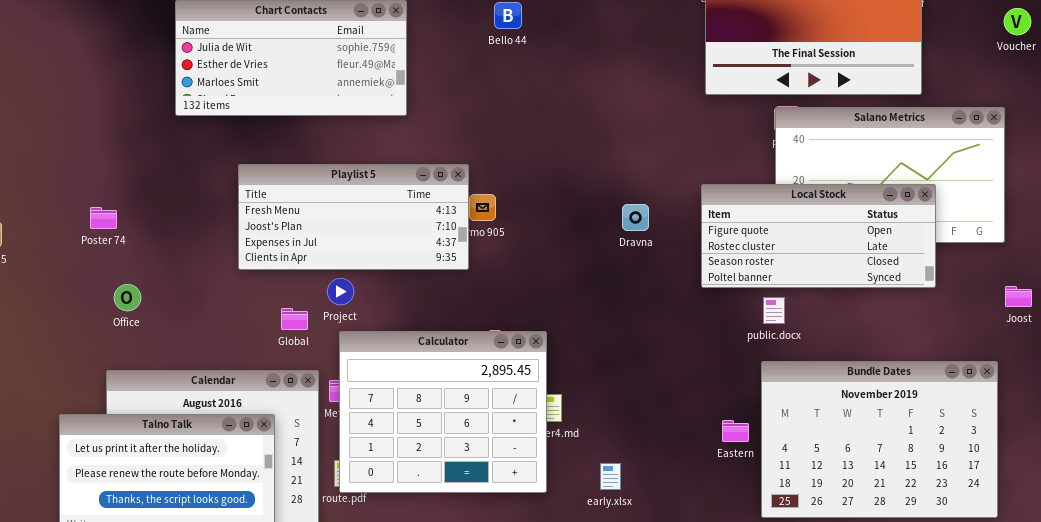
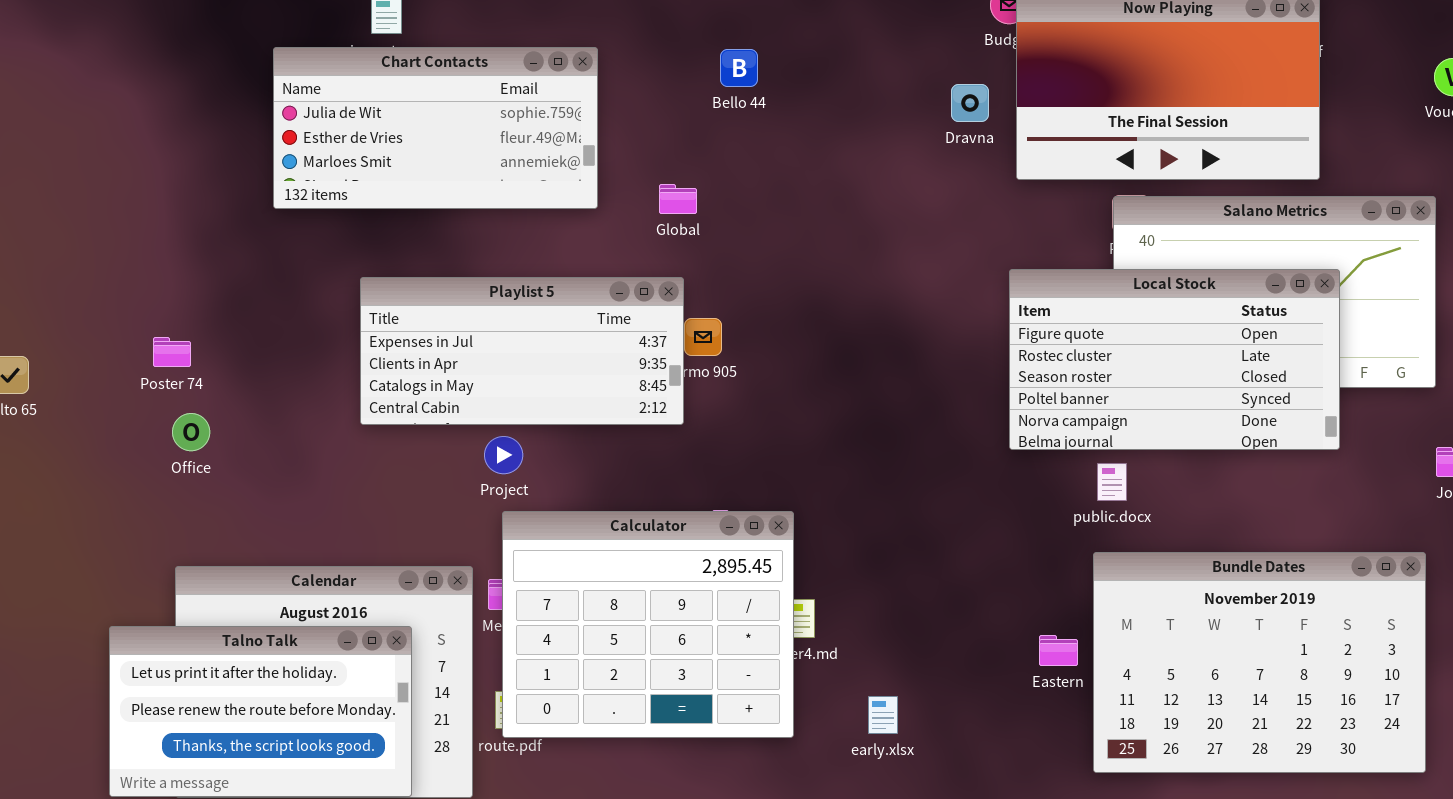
Playlist 5: [238,164,469,270] -> [360,277,684,425], scrolled down 2 rows
Local Stock: [701,184,936,288] -> [1009,269,1340,450], resized
Dravna: [622,204,649,231] -> [951,84,989,122], moved
Office: [114,284,141,311] -> [172,413,210,451], moved
Global: [281,308,308,330] -> [659,184,697,214], moved

